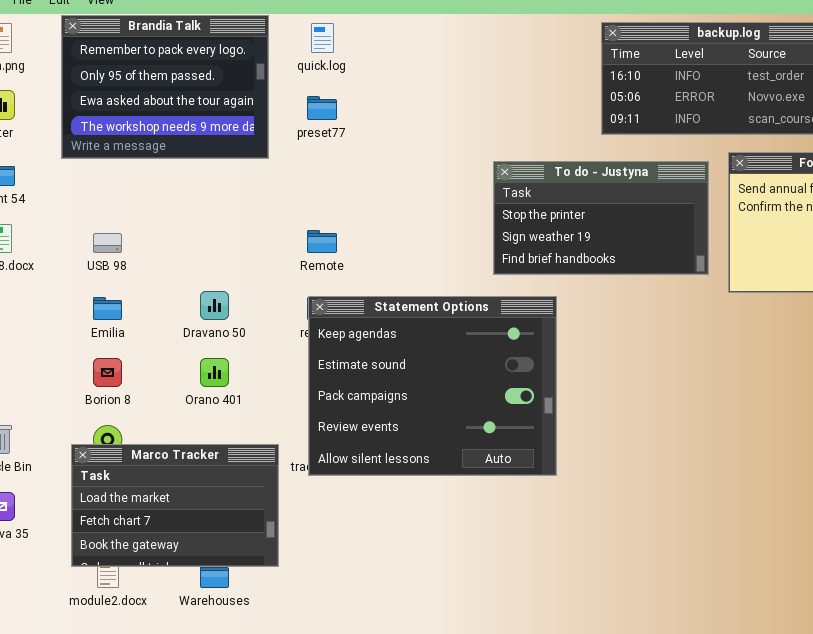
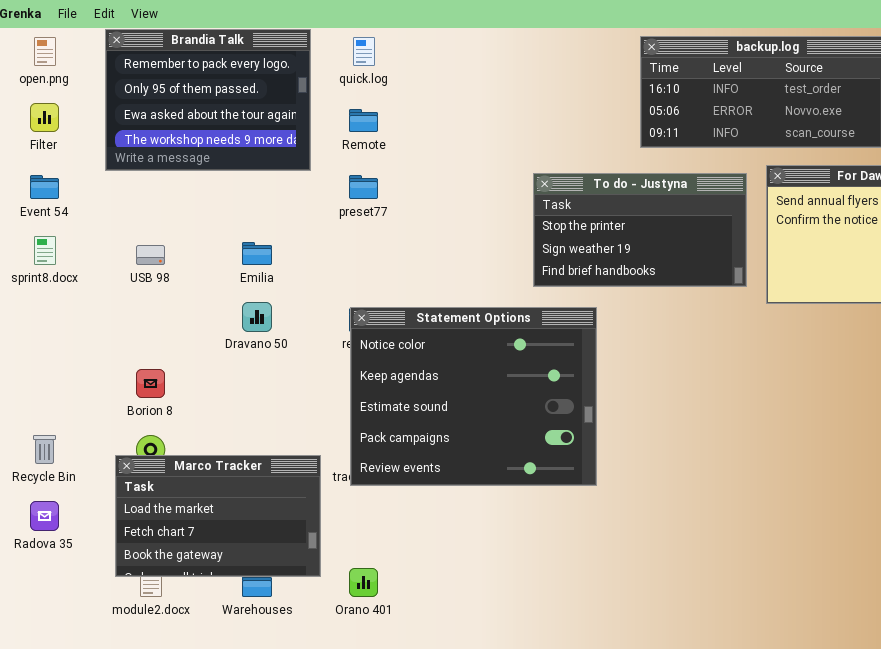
preset77: [307,96,337,120] -> [349,175,378,199], moved
Remote: [307,230,337,253] -> [349,109,378,132], moved
Statement Options: [308,296,557,476] -> [350,307,597,486], scrolled up 1 row
Emilia: [93,297,122,320] -> [242,242,272,265], moved
Orano 401: [200,358,229,387] -> [349,568,378,597], moved

